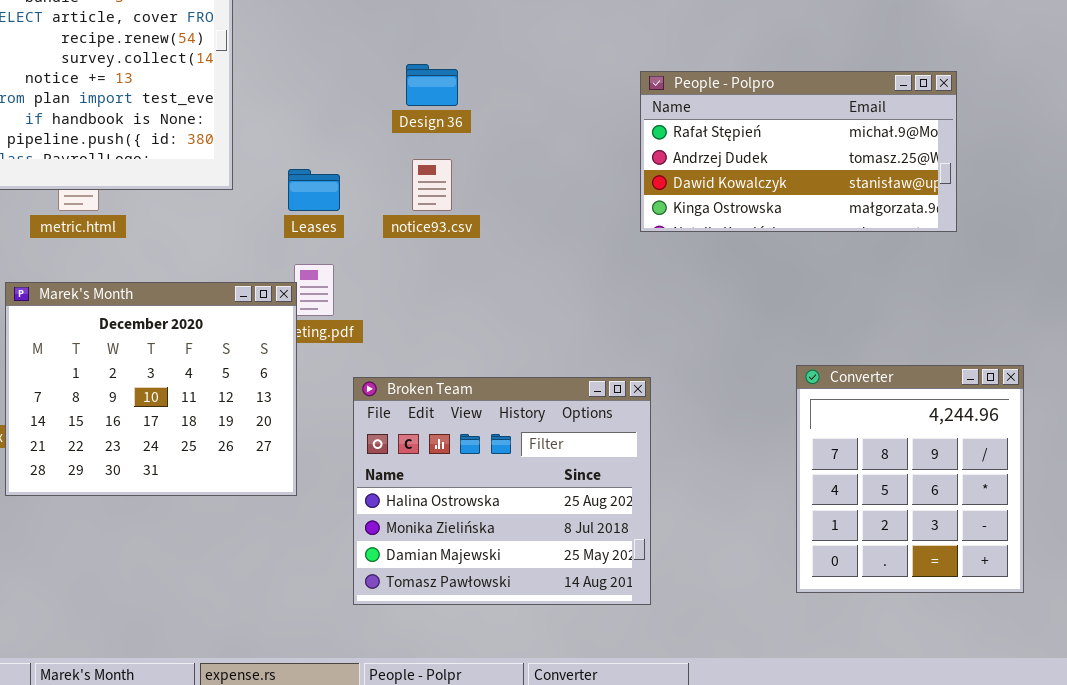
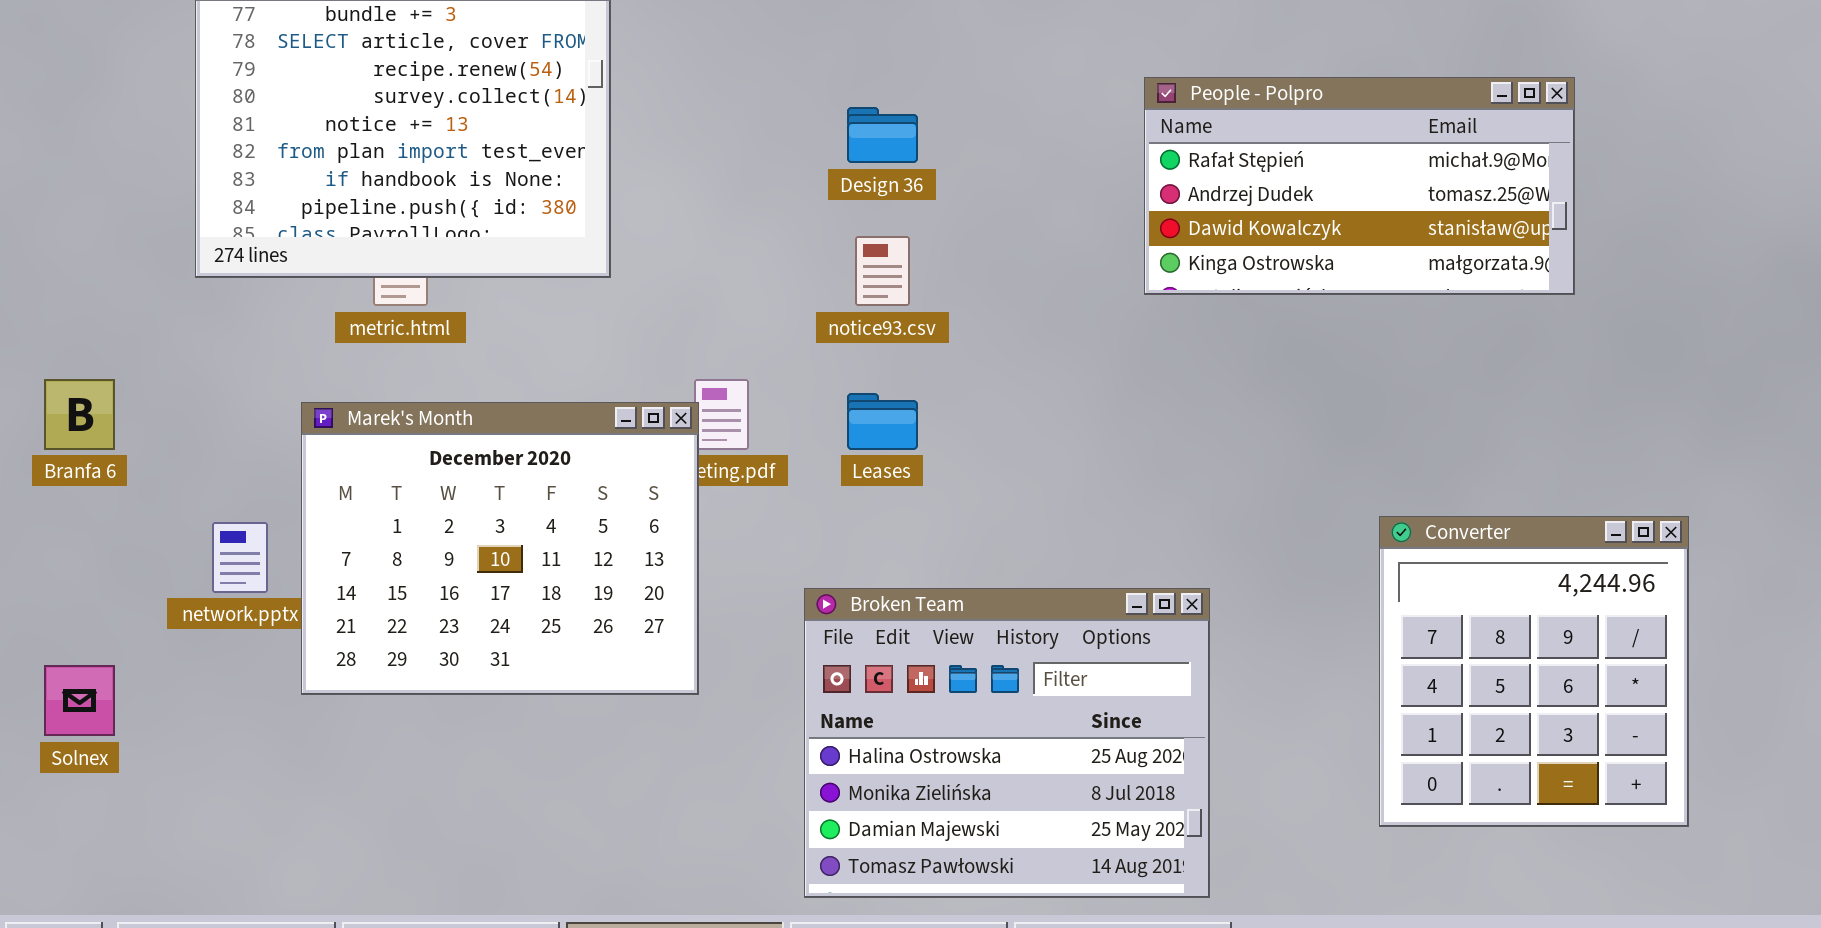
People - Polpro: [640,71,957,232] -> [1144,77,1575,295], moved
Leases: [288,169,340,211] -> [847,393,918,450], moved
Broken Team: [353,377,651,605] -> [804,588,1210,898], moved

